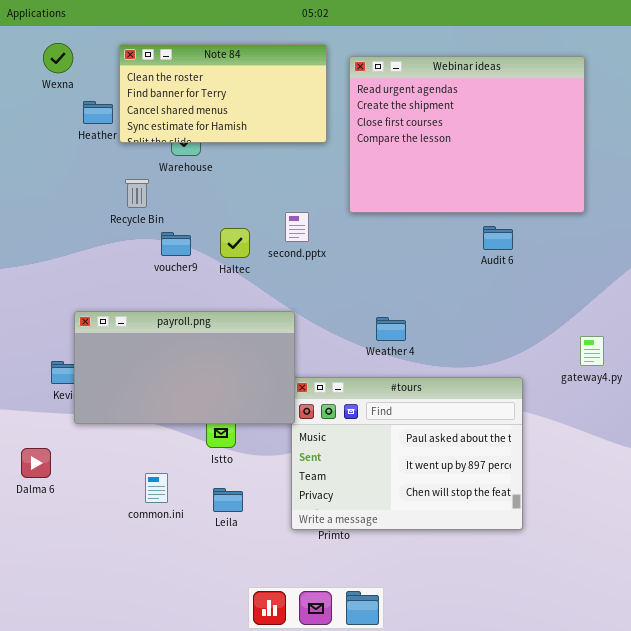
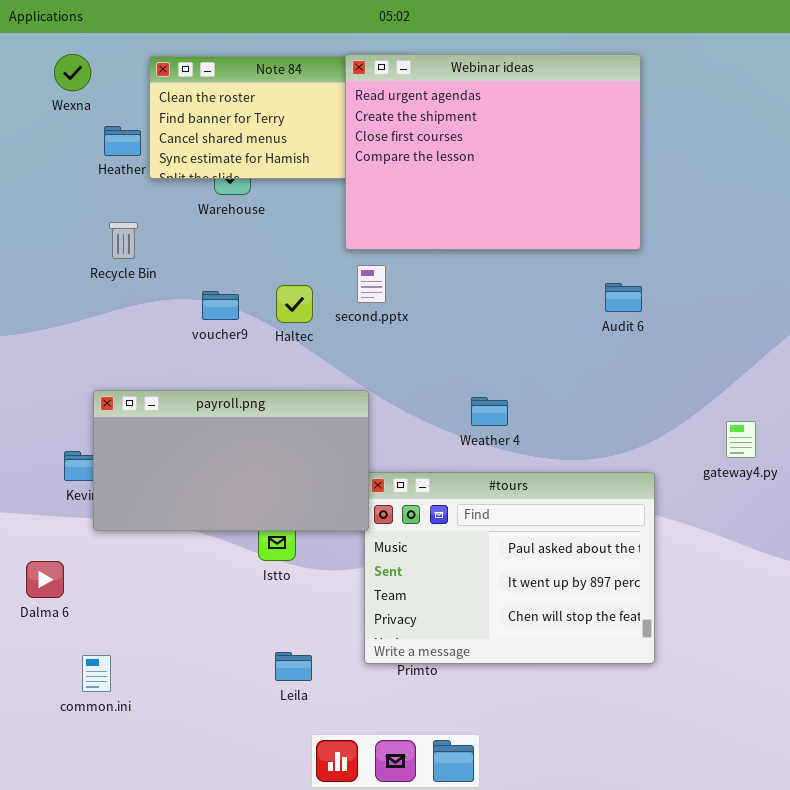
Webinar ideas: [349,56,585,213] -> [345,54,641,250], moved
Recycle Bin: [125,179,149,208] -> [109,222,138,259], moved
common.ini: [145,473,168,503] -> [82,655,111,692], moved
Leila: [213,488,243,512] -> [275,652,312,681], moved

